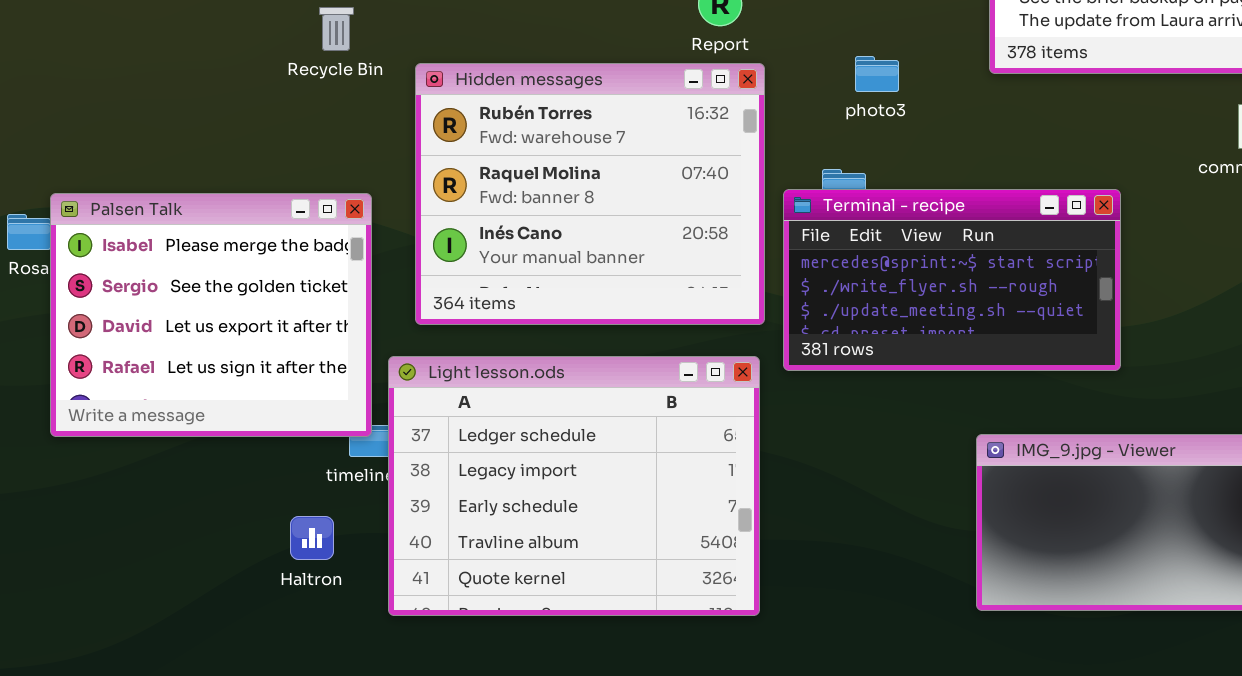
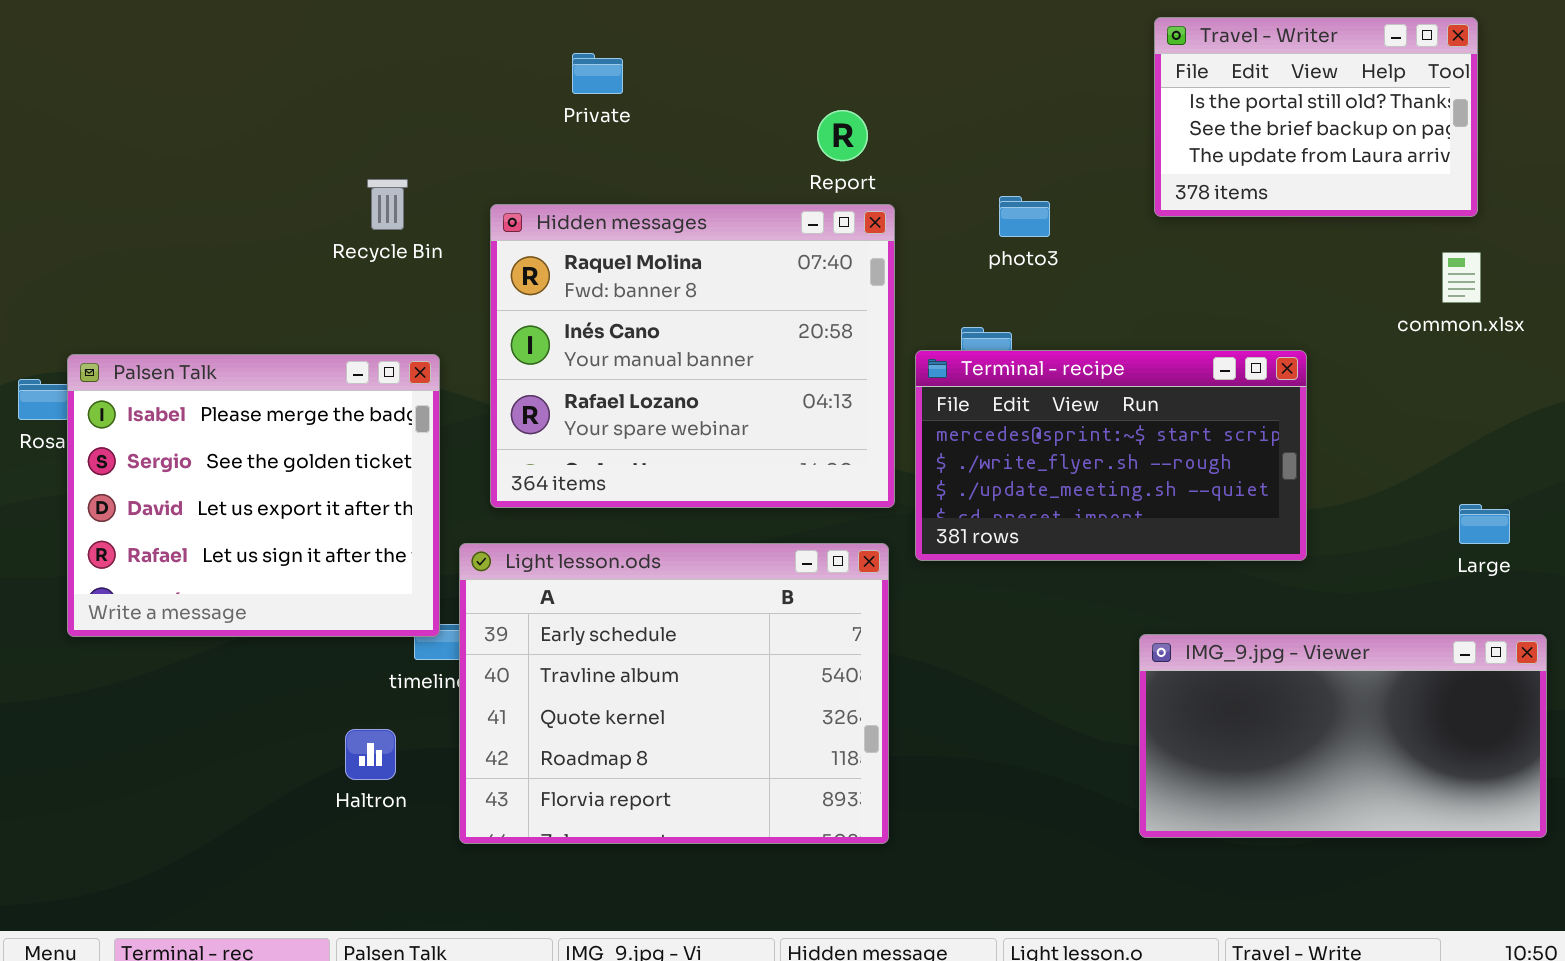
Recycle Bin: [319,7,354,51] -> [367,179,408,230], moved
Hidden messages: [415,63,765,325] -> [490,204,895,508], scrolled down 1 row
Light lesson.ods: [388,356,760,616] -> [459,543,889,844], scrolled down 2 rows

